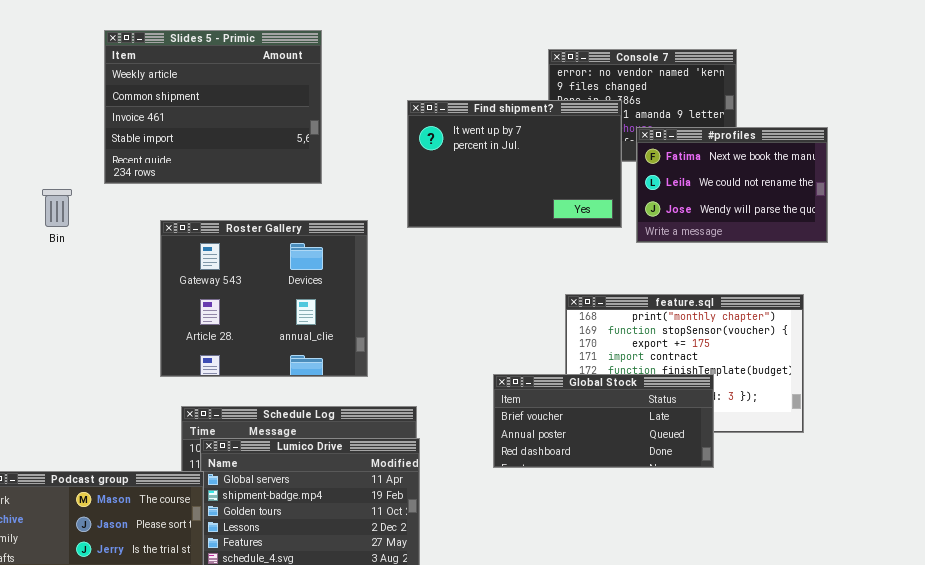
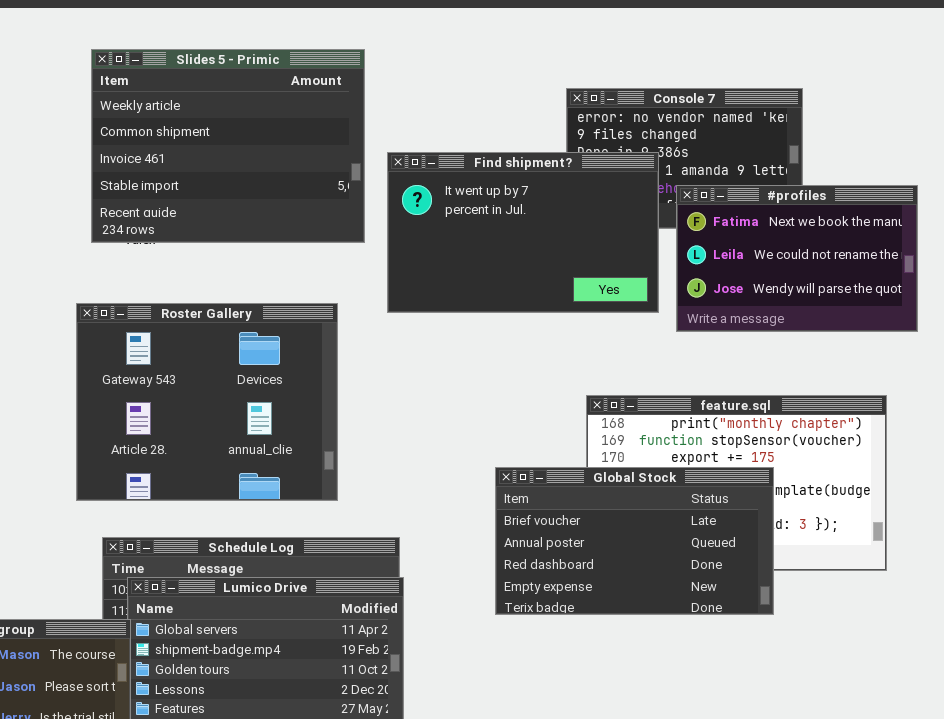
Slides 5 - Primic: [104,30,322,184] -> [91,49,365,243], moved
Global Stock: [493,374,714,468] -> [495,467,774,615], resized

